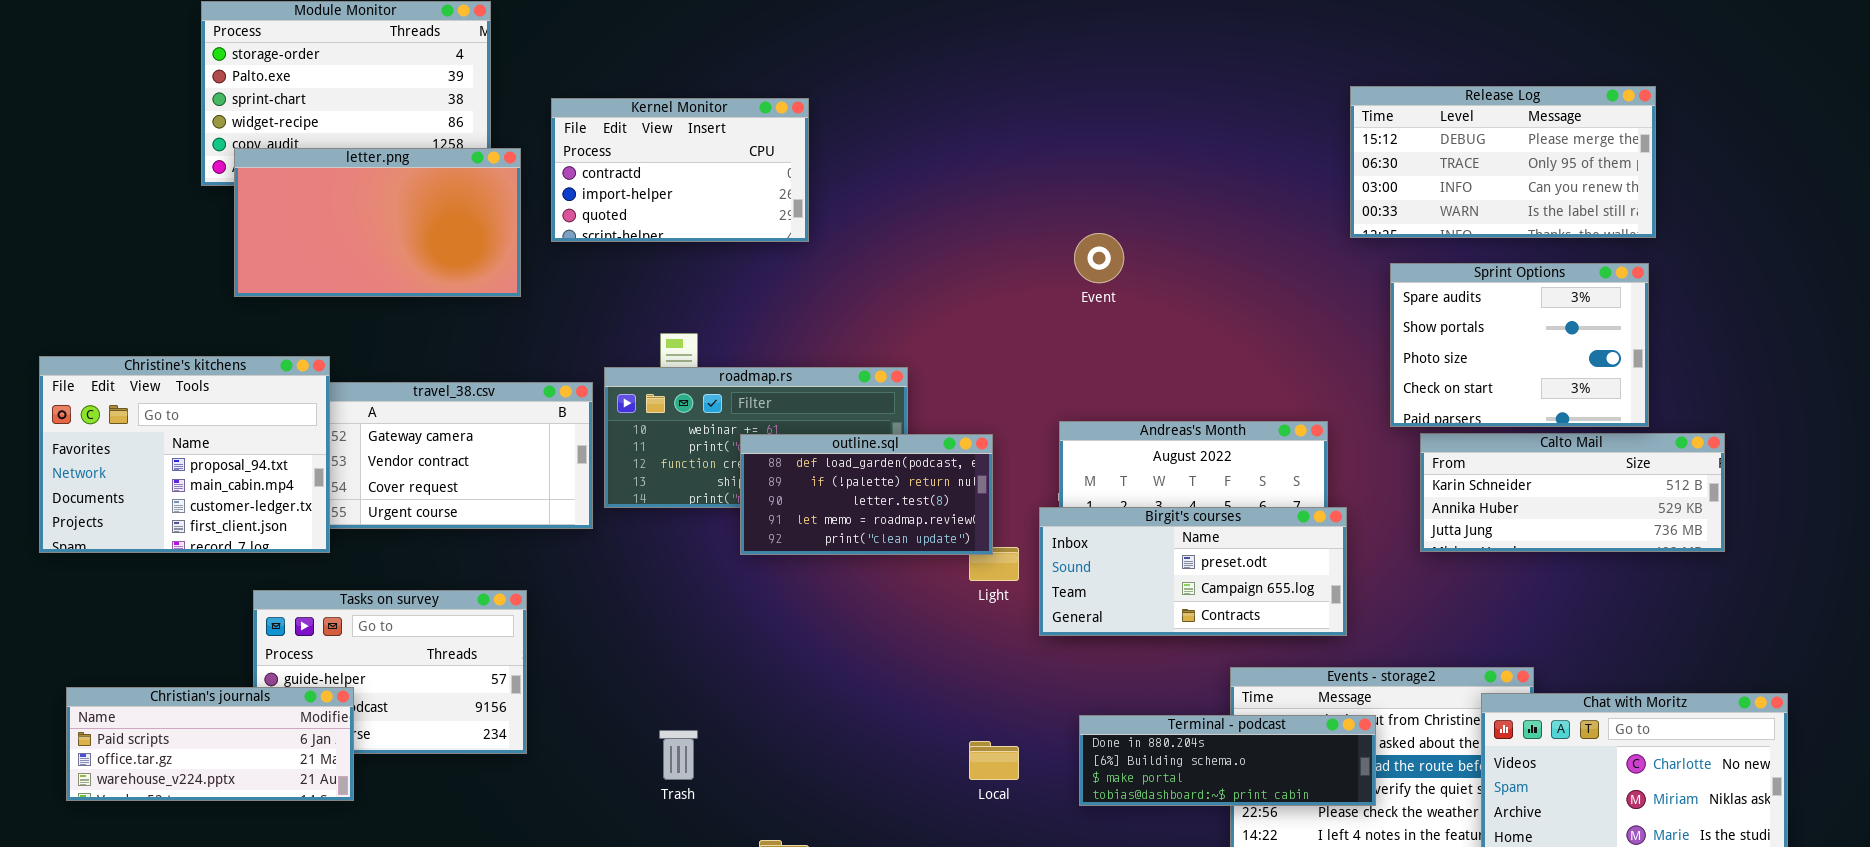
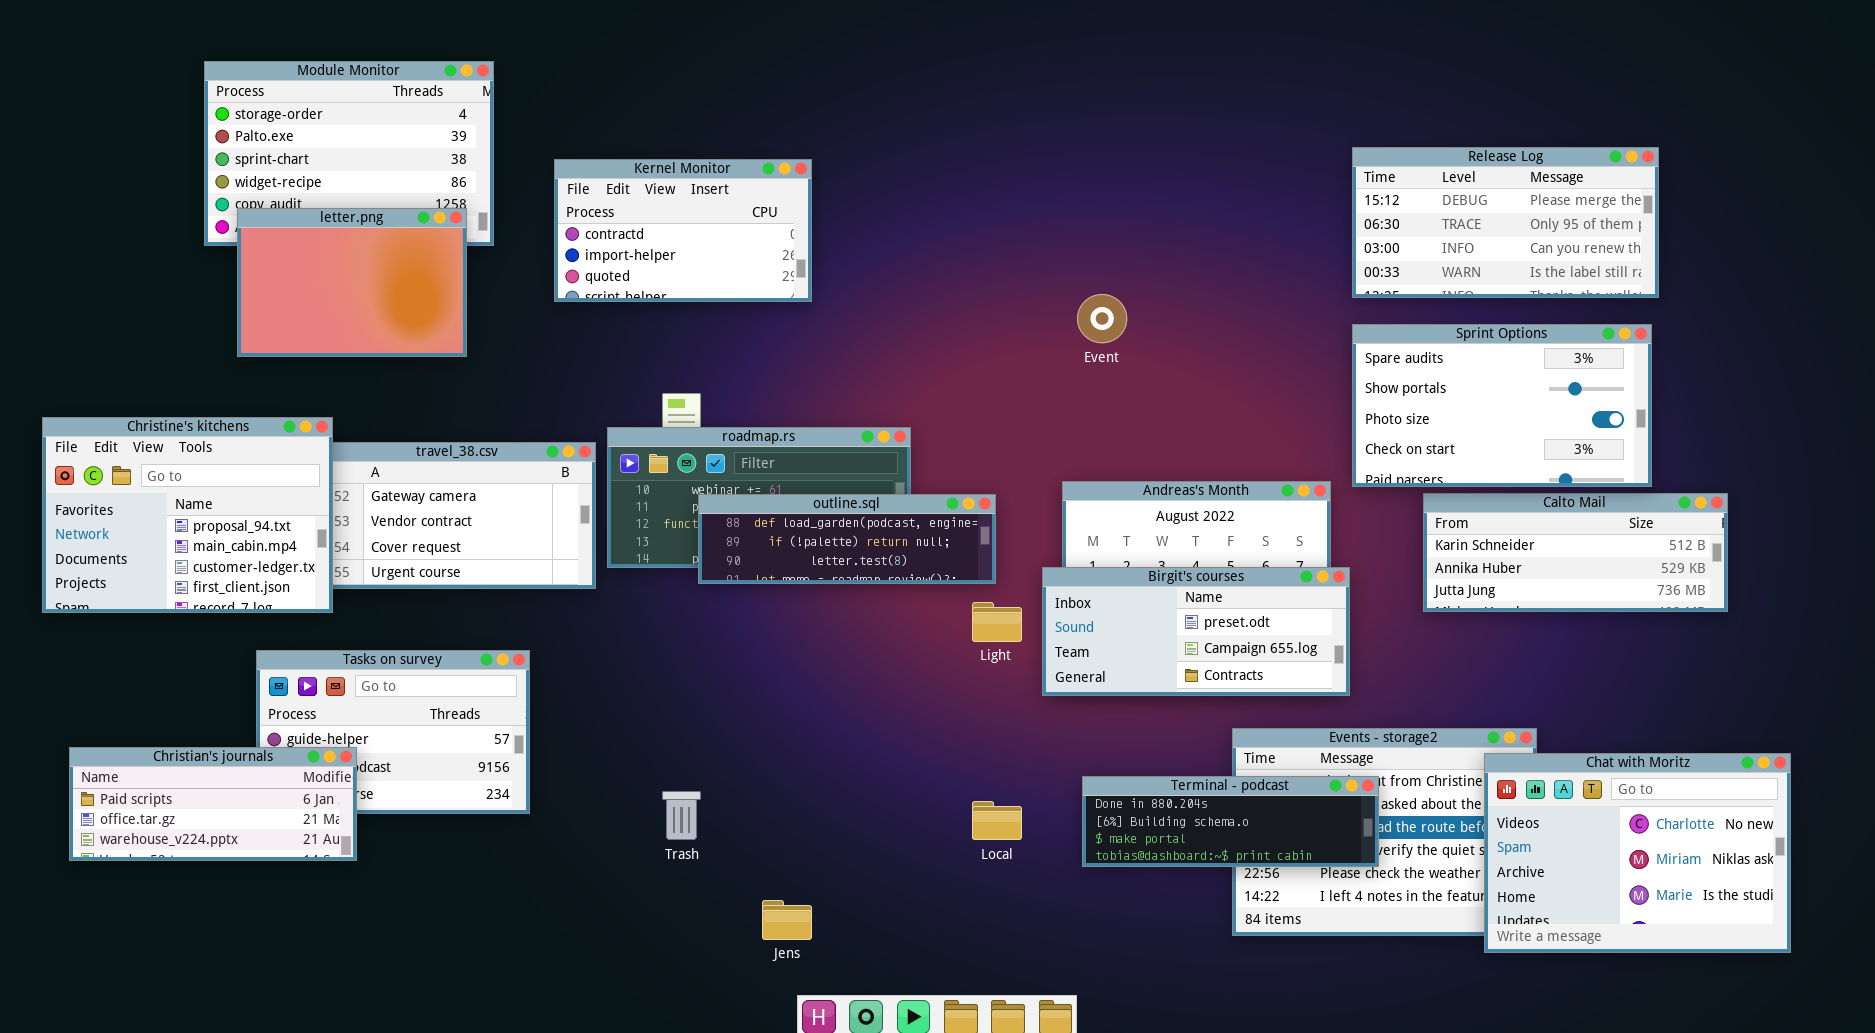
letter.png: [234,148,521,297] -> [237,208,467,357], resized
Sprint Options: [1390,263,1649,427] -> [1352,324,1652,487], resized
outline.sql: [740,434,993,555] -> [698,494,996,584], resized

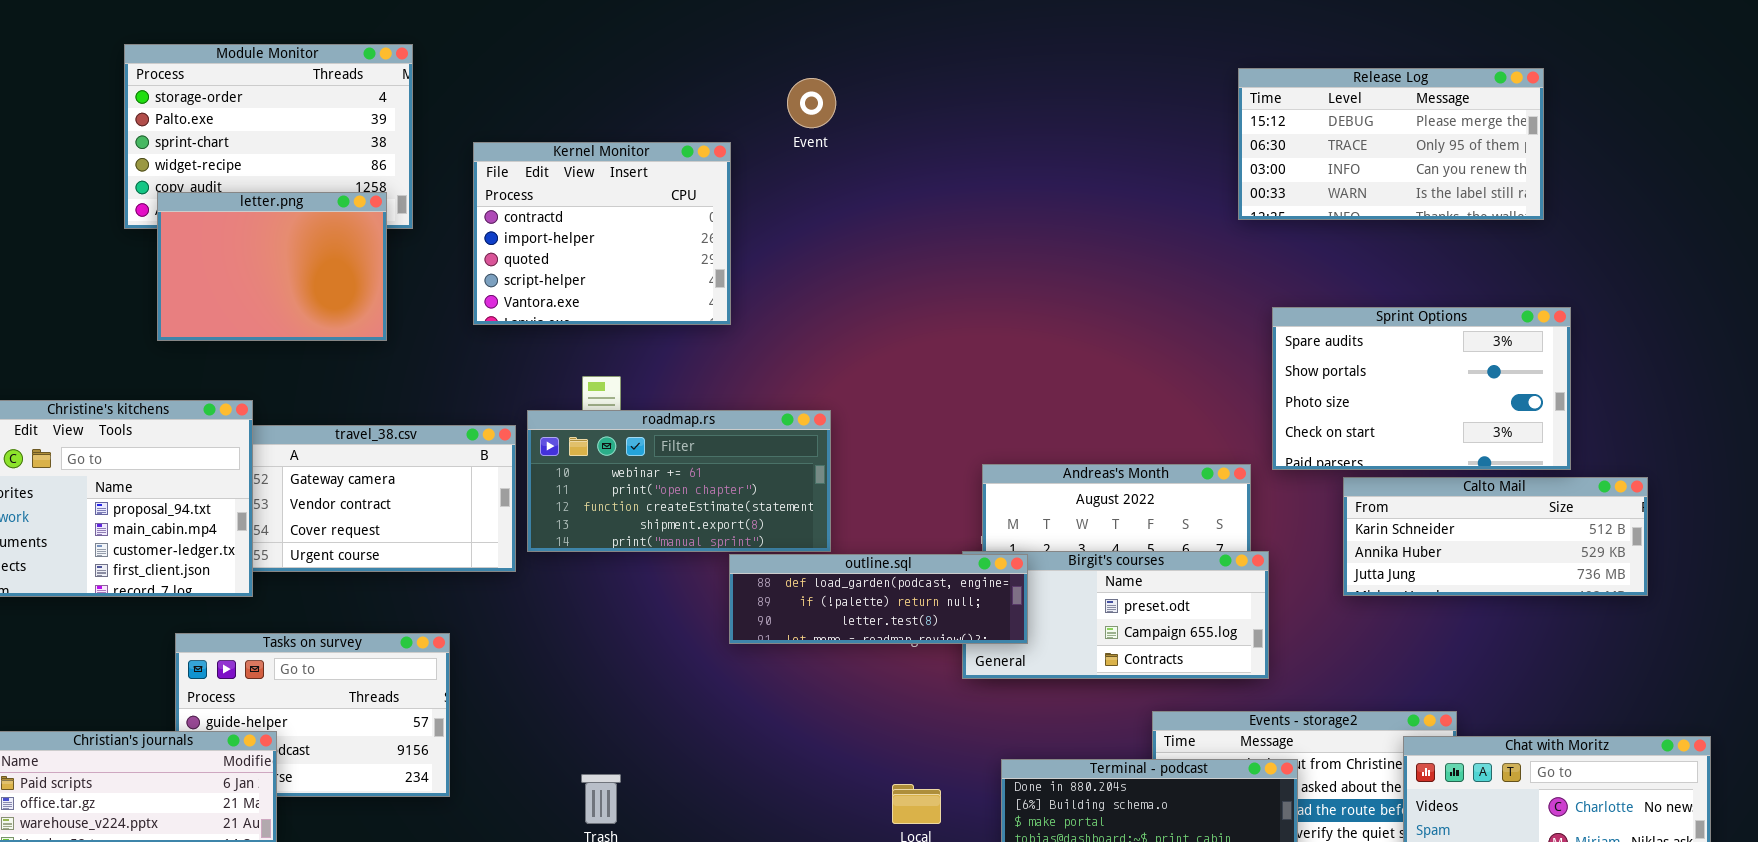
Release Log: [1352,147,1659,298] -> [1238,68,1544,220], moved
Kernel Monitor: [554,159,812,302] -> [473,142,731,325], resized
Event: [1077,294,1127,343] -> [787,78,836,128], moved
outline.sql: [698,494,996,584] -> [729,554,1028,644], moved

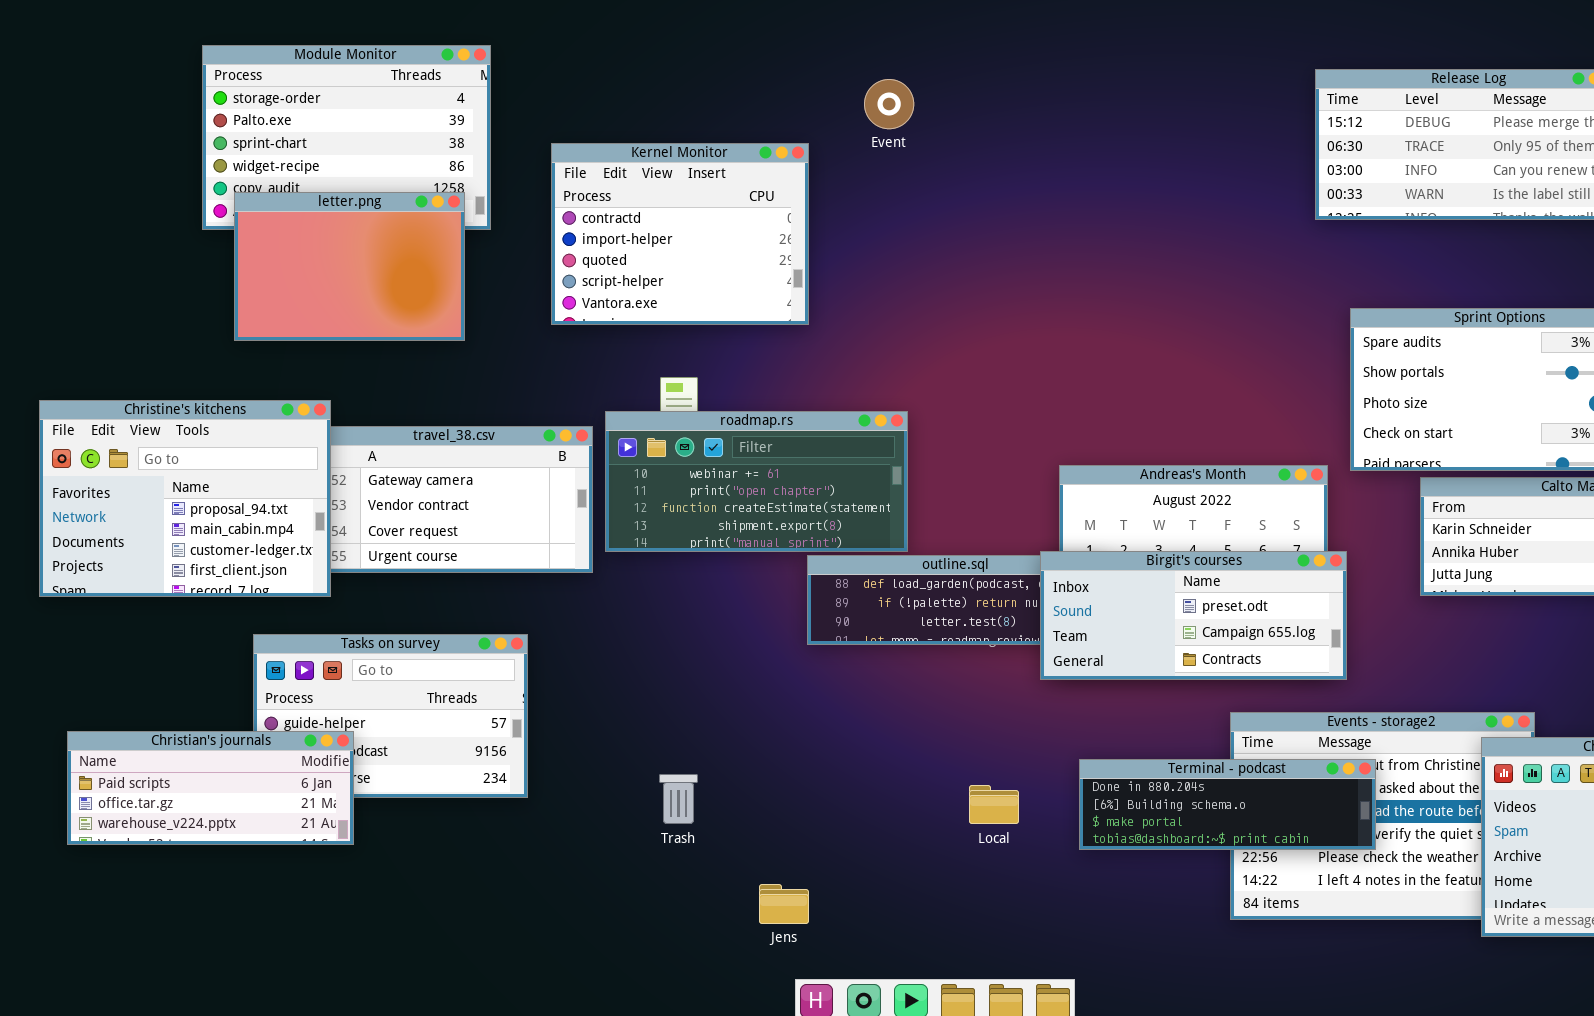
Birgit's courses: [962,551,1269,679] -> [1040,551,1347,680], raised

